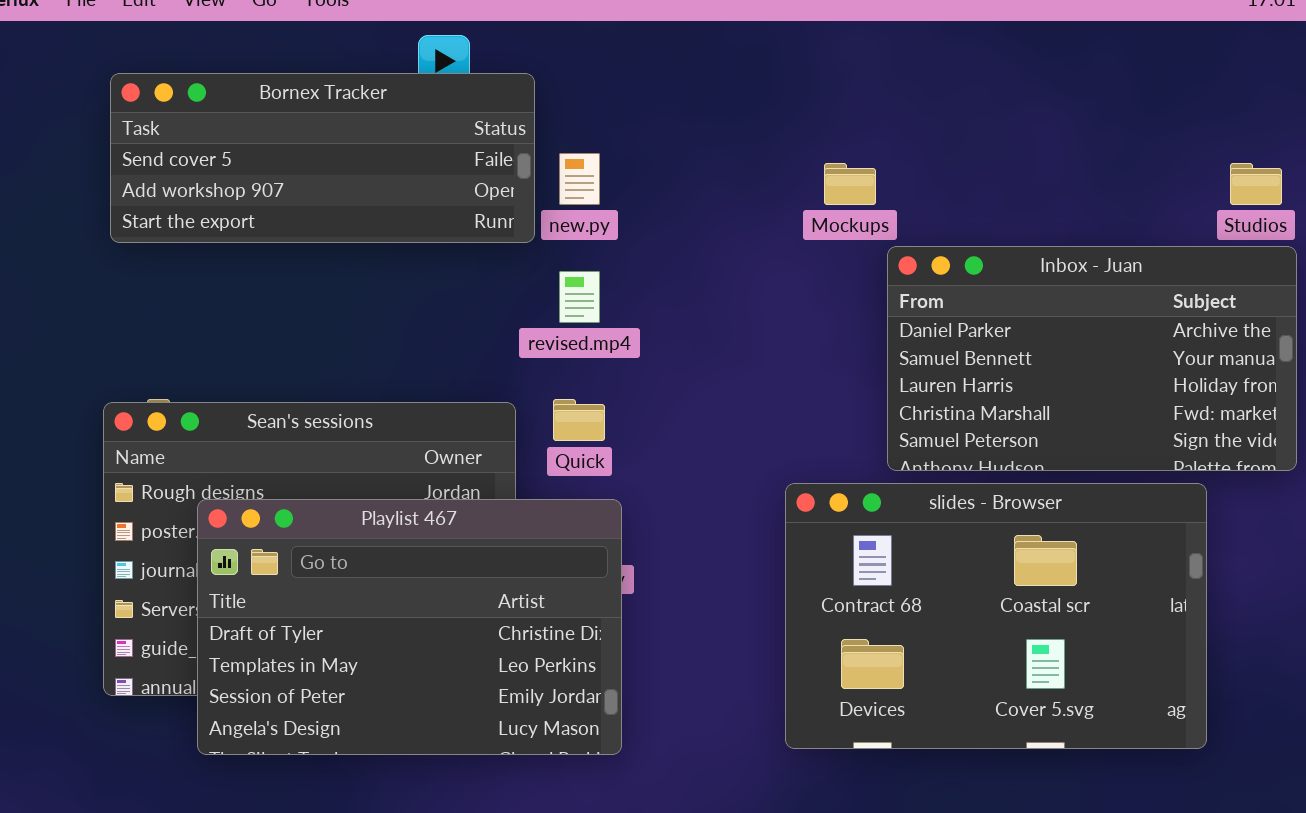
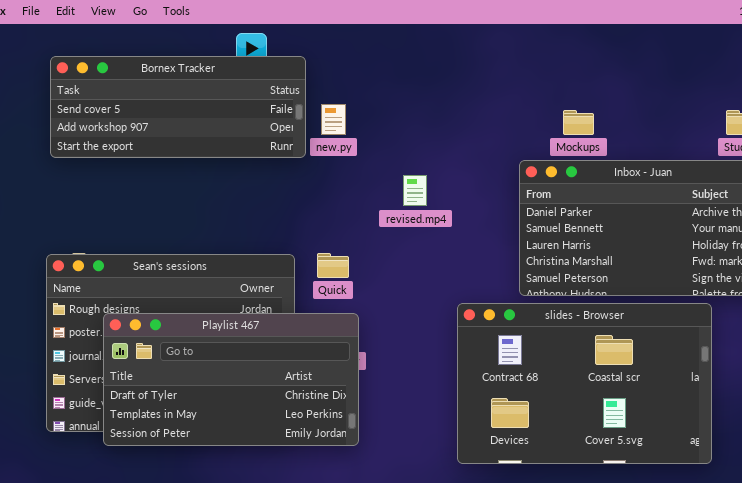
Mockups: [824,163,876,205] -> [563,110,594,135], moved
revised.mp4: [559,271,600,323] -> [403,175,427,206], moved
Playlist 467: [197,499,622,755] -> [103,313,359,446], resized

